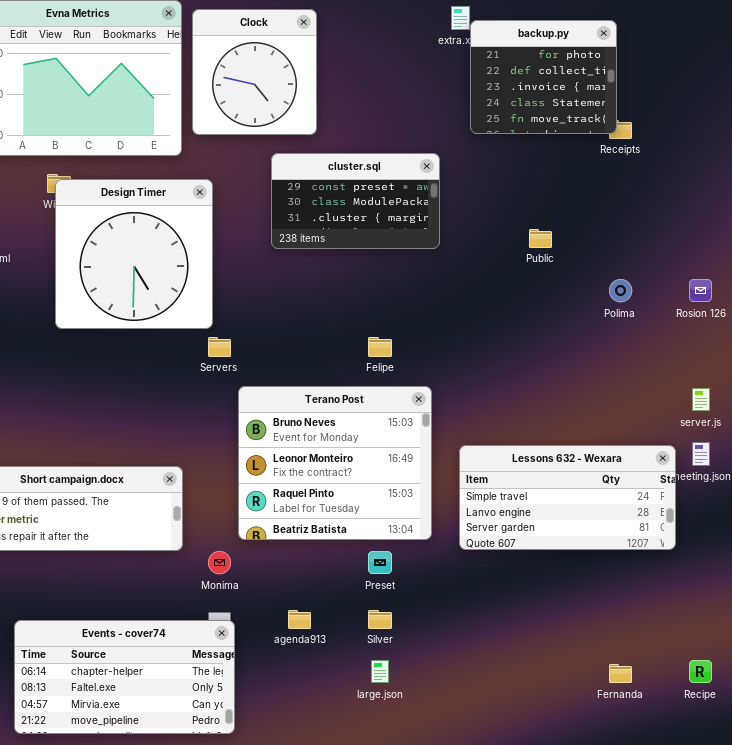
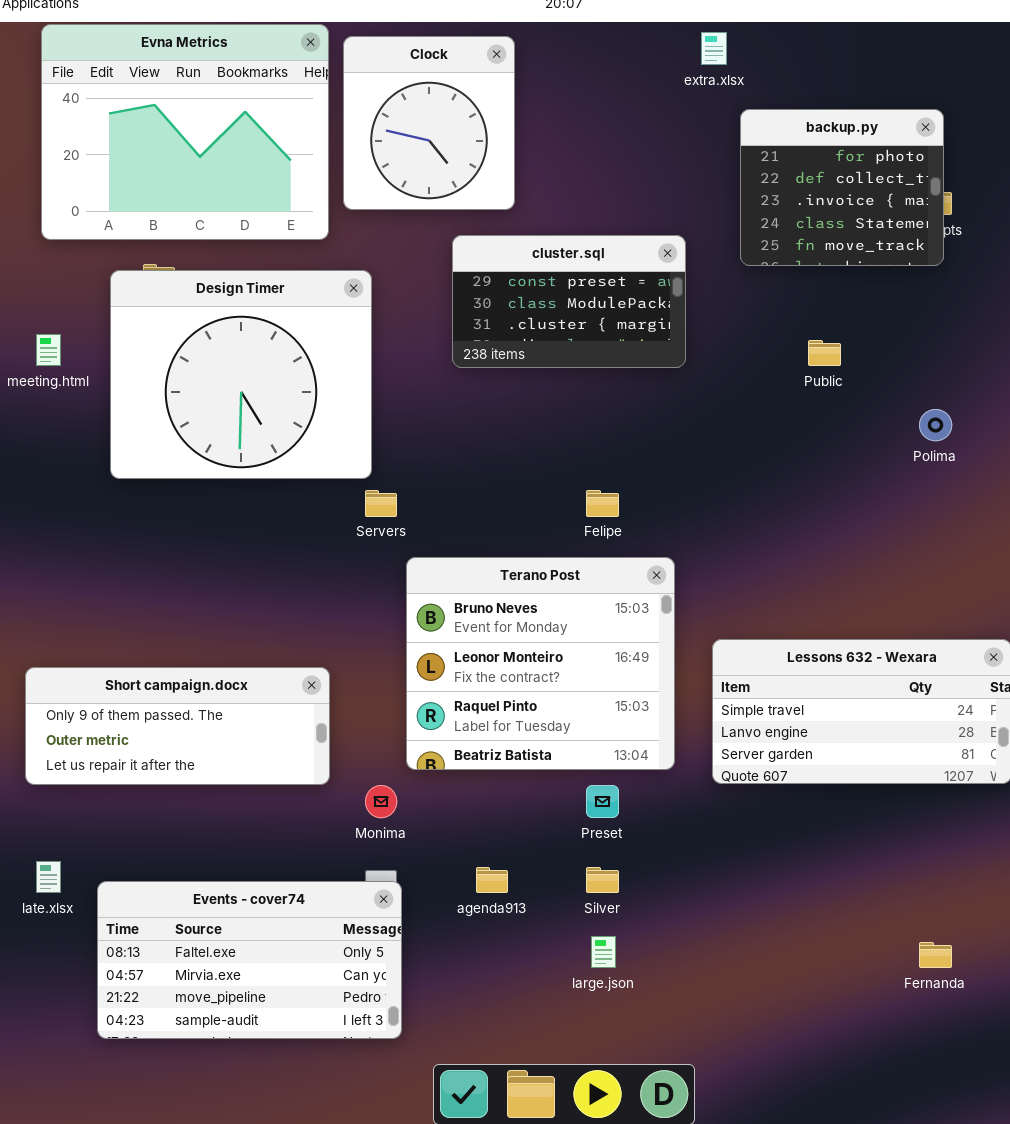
backup.py: [470,20,617,134] -> [740,109,944,266], moved
Design Timer: [55,179,213,329] -> [110,270,372,479], resized
Events - cover74: [14,620,235,734] -> [97,881,402,1039], scrolled down 1 row

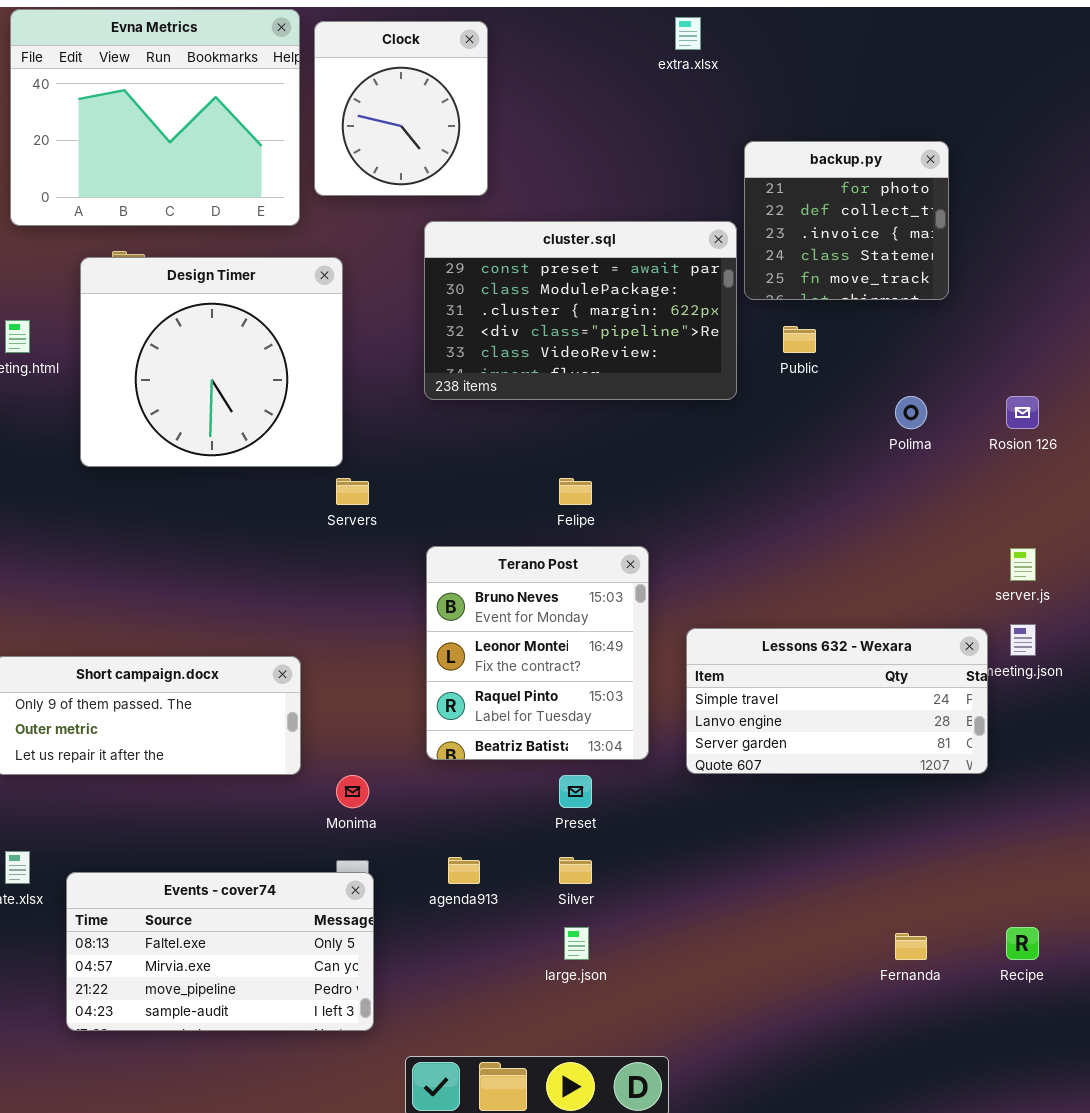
backup.py: [740,109,944,266] -> [744,141,949,300], moved
cluster.sql: [452,235,686,368] -> [424,221,737,400], resized
Terano Post: [406,557,675,770] -> [426,546,649,760], resized

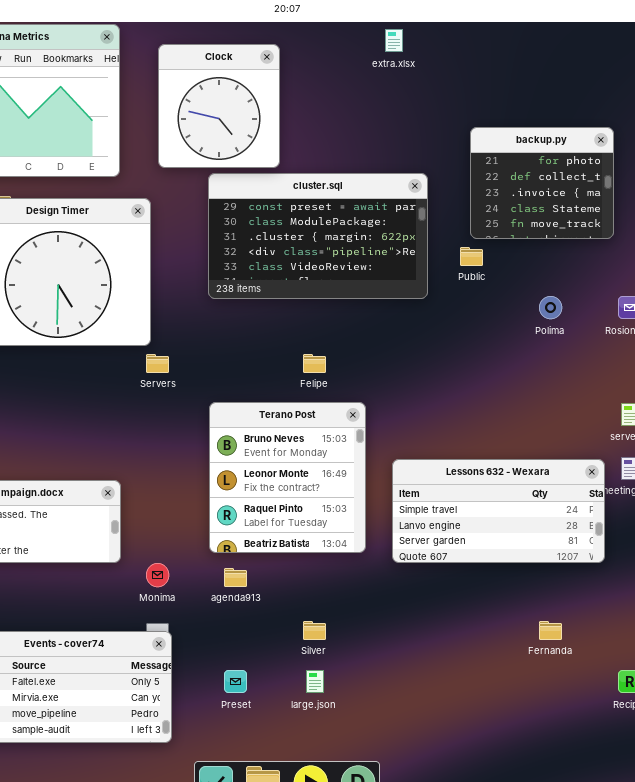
Clock: [314,21,488,196] -> [158,44,280,168], moved
backup.py: [744,141,949,300] -> [470,127,614,239], moved
Preset: [559,775,592,808] -> [224,670,247,693], moved
agenda913: [448,857,480,884] -> [224,568,247,587], moved
Fernanda: [895,933,927,960] -> [539,621,562,640], moved

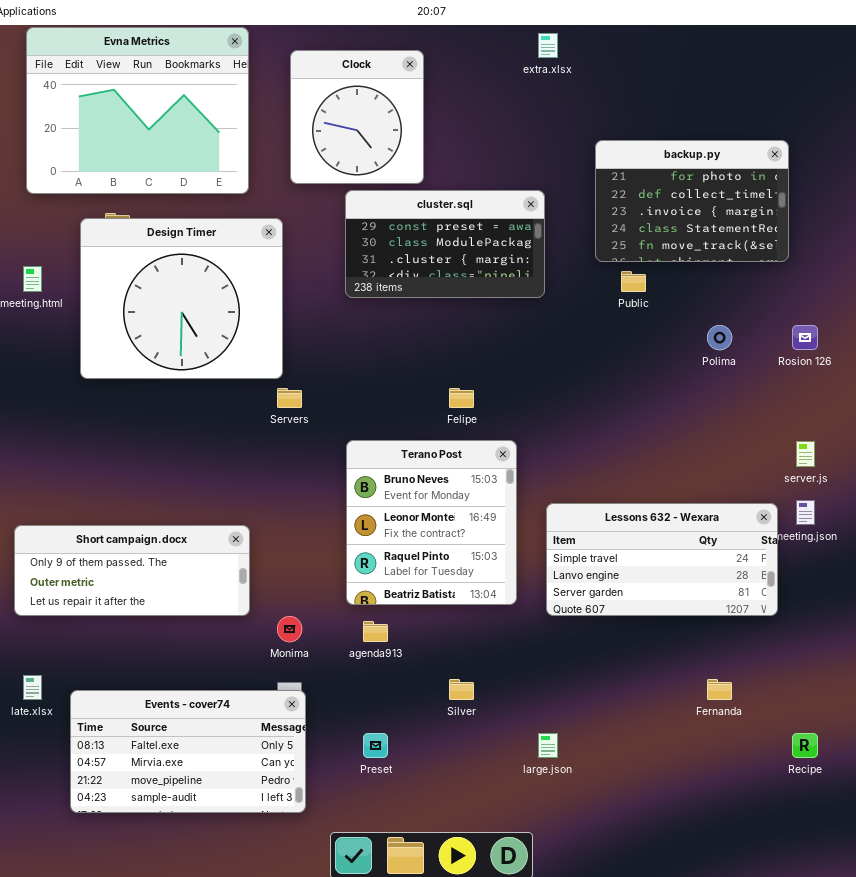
backup.py: [470,127,614,239] -> [595,140,789,262], resized
cluster.sql: [208,173,428,299] -> [345,190,545,298], resized
large.json: [306,670,324,693] -> [538,733,558,758], moved

